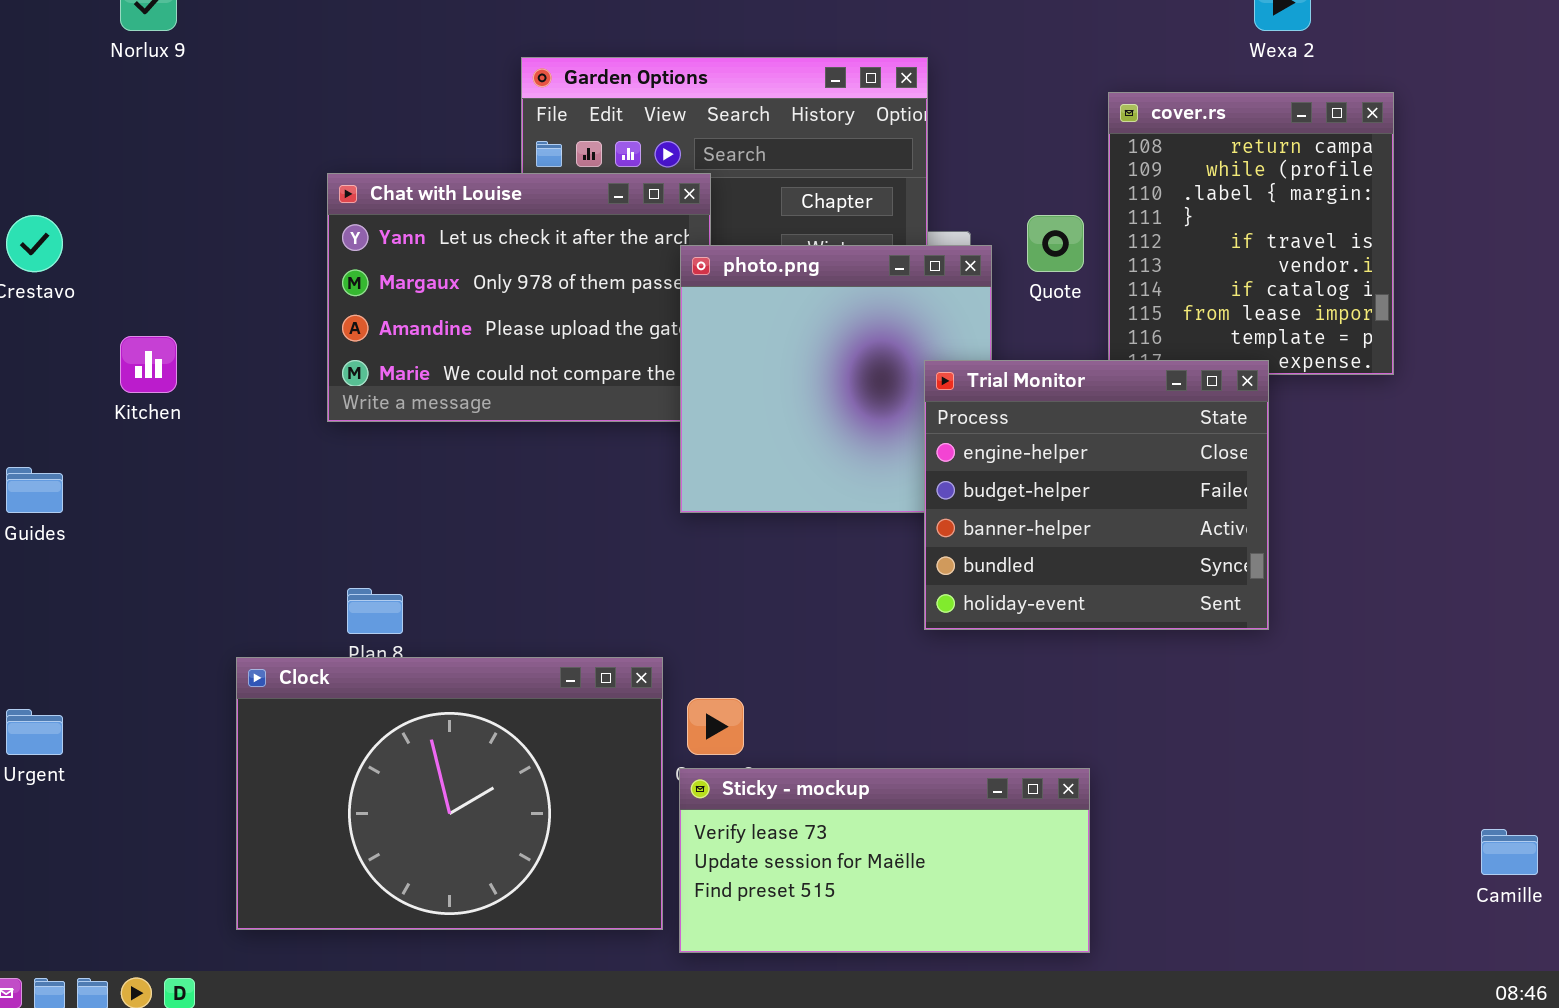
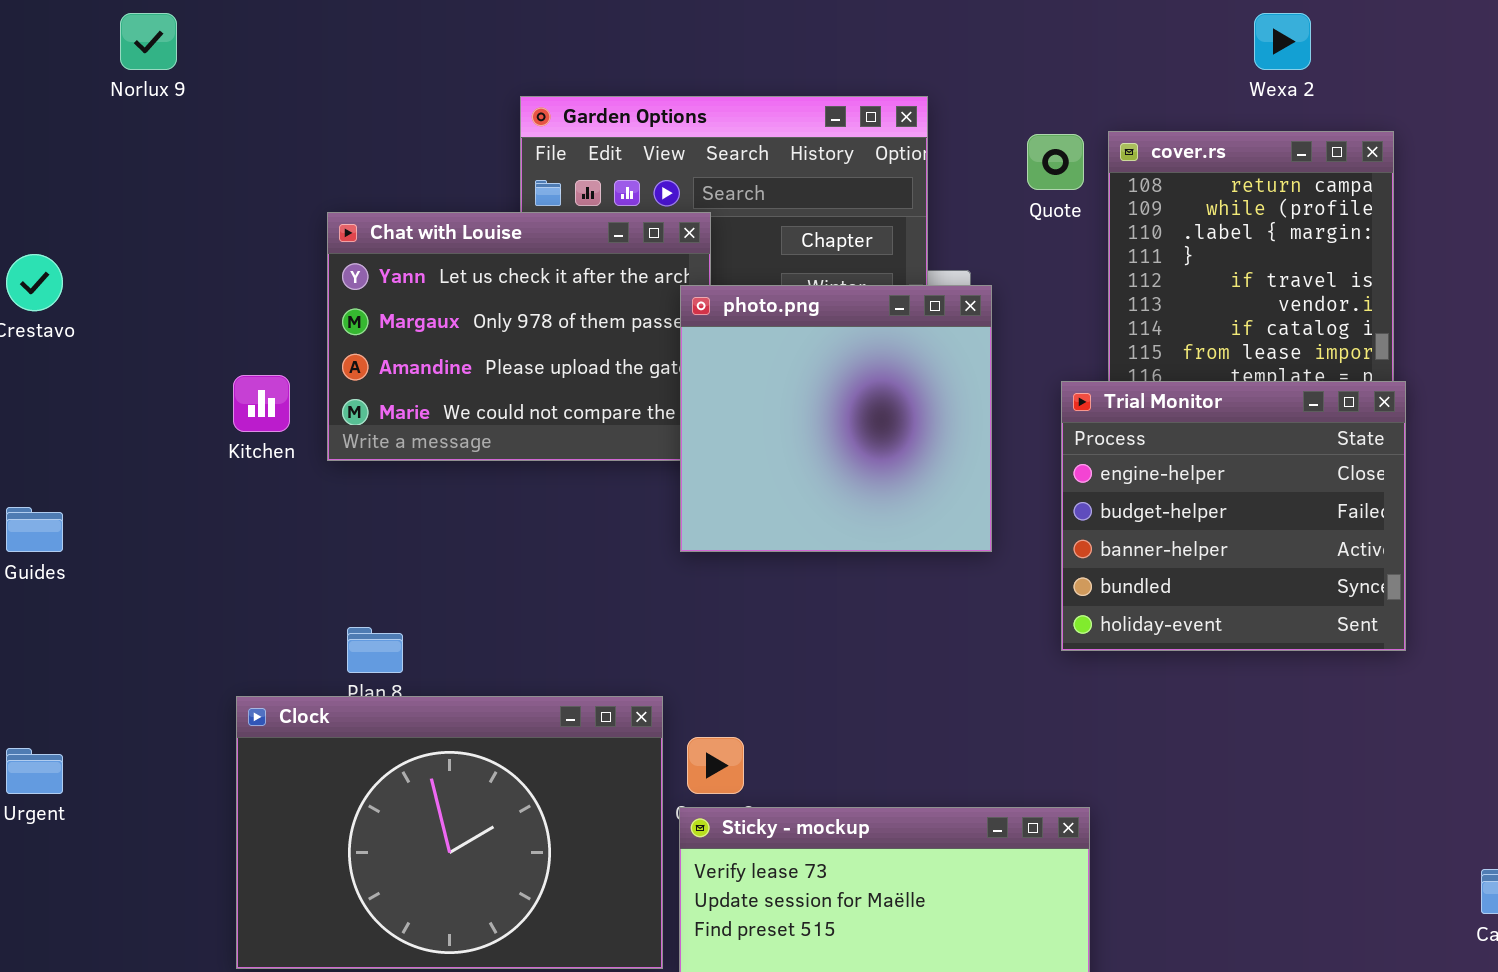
Quote: [1027,215,1084,272] -> [1027,134,1084,190], moved
Kitchen: [120,336,177,393] -> [233,375,290,432], moved
Trial Monitor: [924,360,1269,630] -> [1061,381,1406,651], moved

